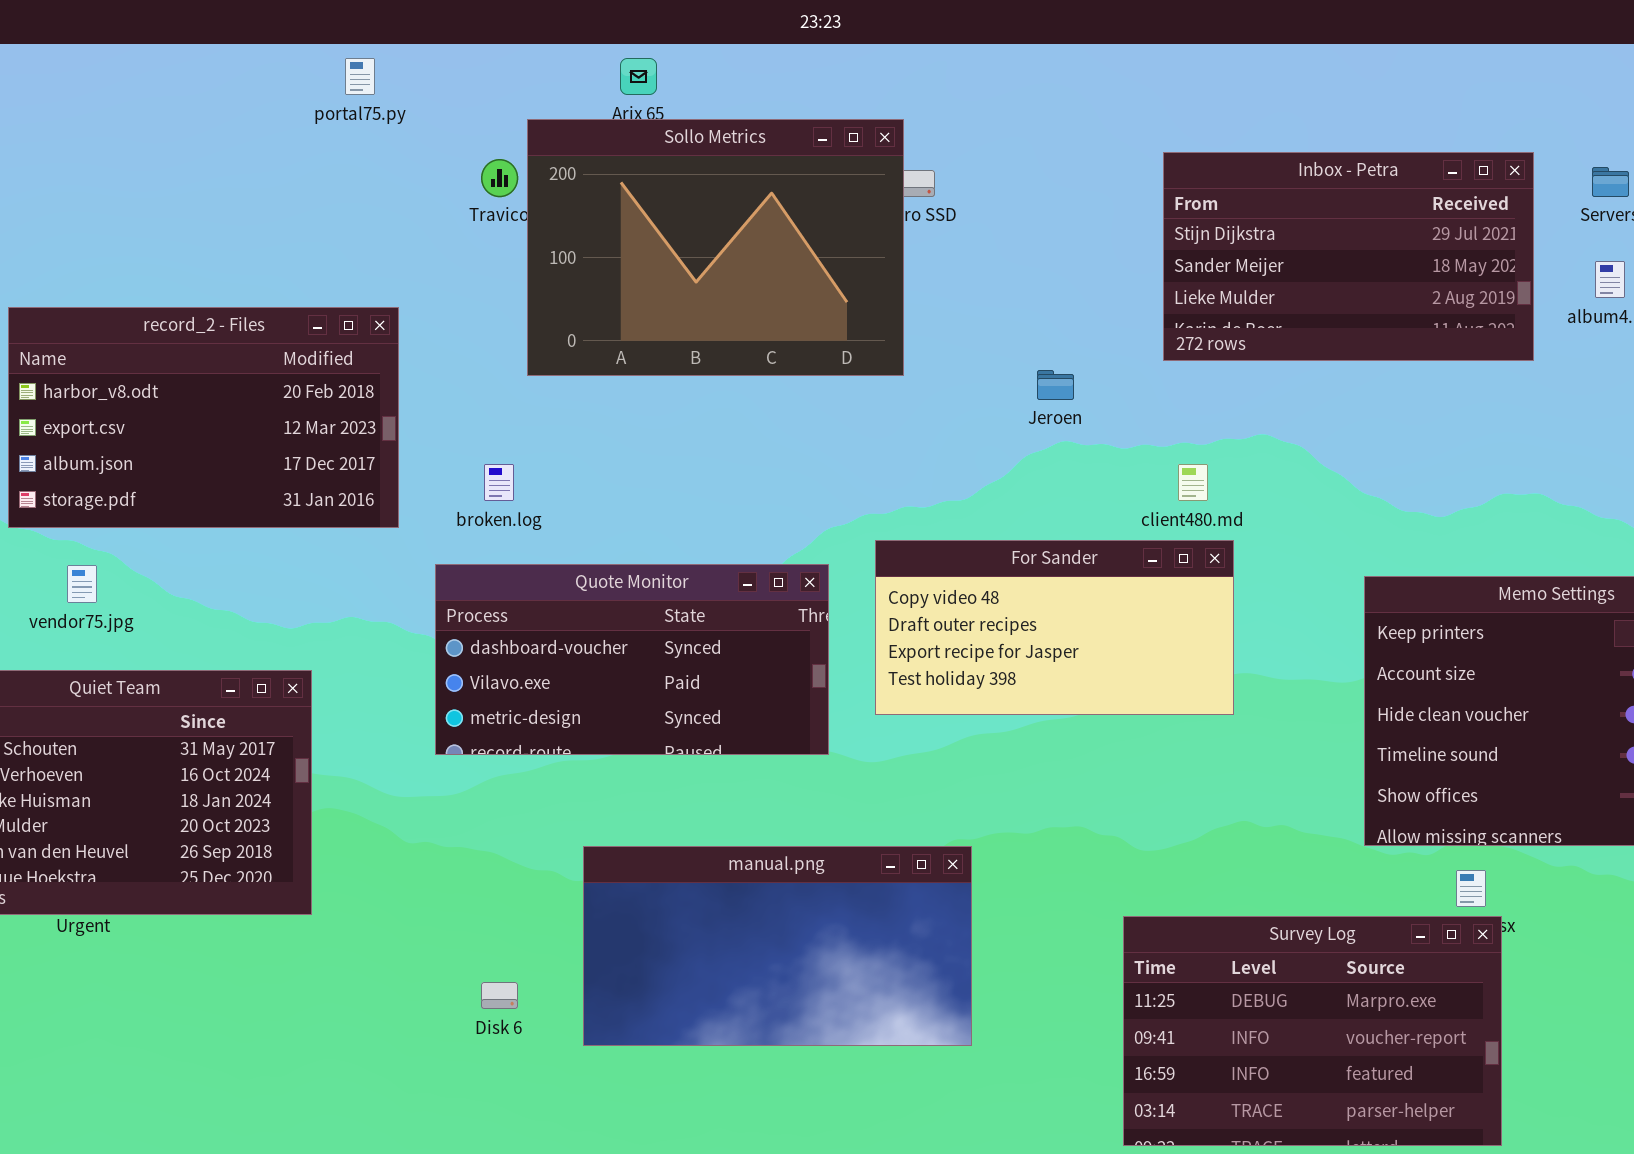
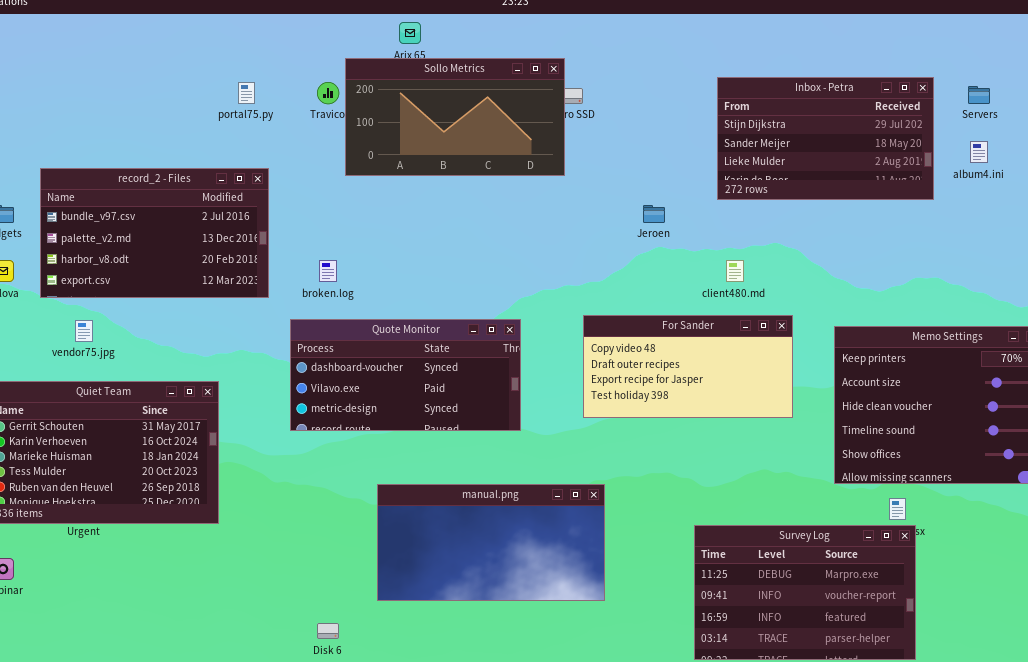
portal75.py: [345,58,375,95] -> [238,82,255,104], moved
Sollo Metrics: [527,119,904,376] -> [345,58,565,176], resized
record_2 - Files: [8,307,399,528] -> [40,168,269,298], scrolled up 2 rows
For Sander: [875,540,1234,715] -> [583,315,793,418], moved
Disk 6: [481,982,518,1009] -> [317,623,339,639], moved

